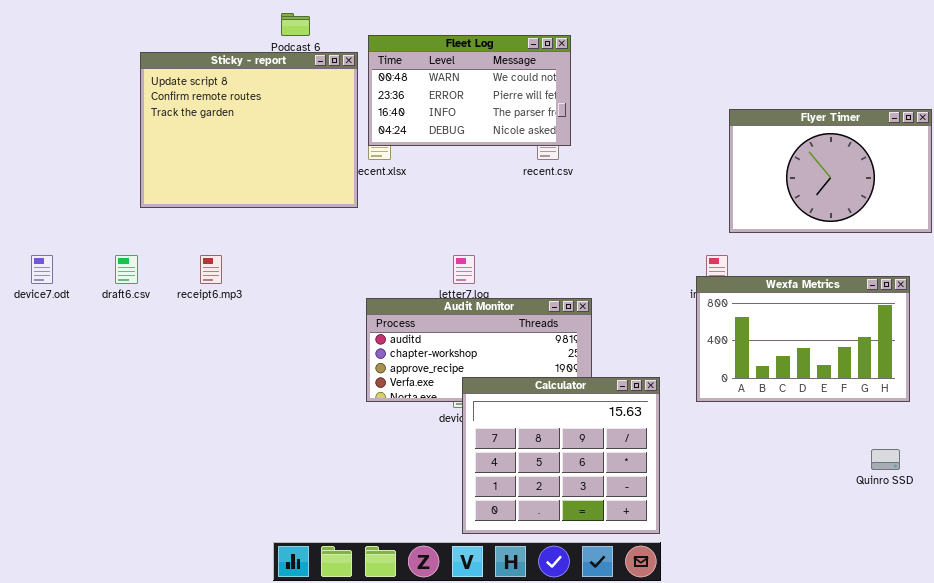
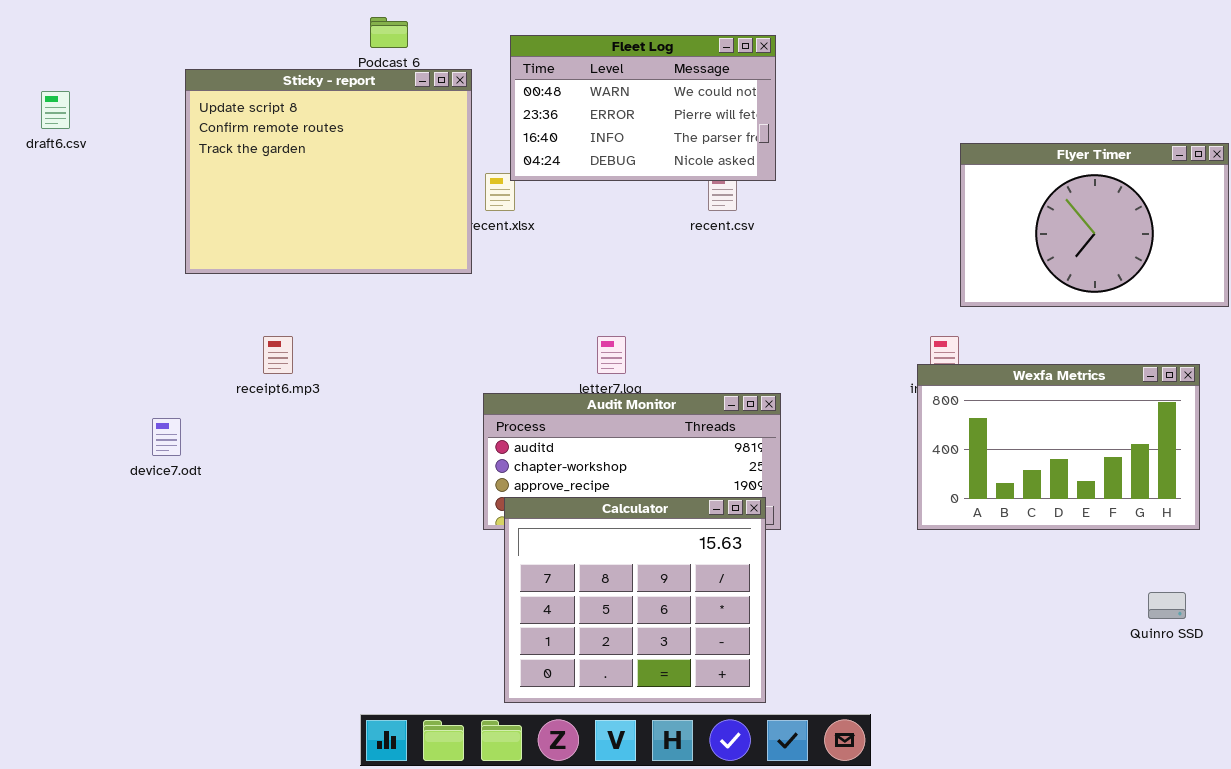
Fleet Log: [368,35,571,146] -> [510,35,776,181], moved
device7.odt: [31,255,53,284] -> [152,418,181,456], moved
draft6.csv: [115,255,138,284] -> [41,91,70,129], moved
Calculator: [462,377,660,534] -> [504,497,766,703], moved

